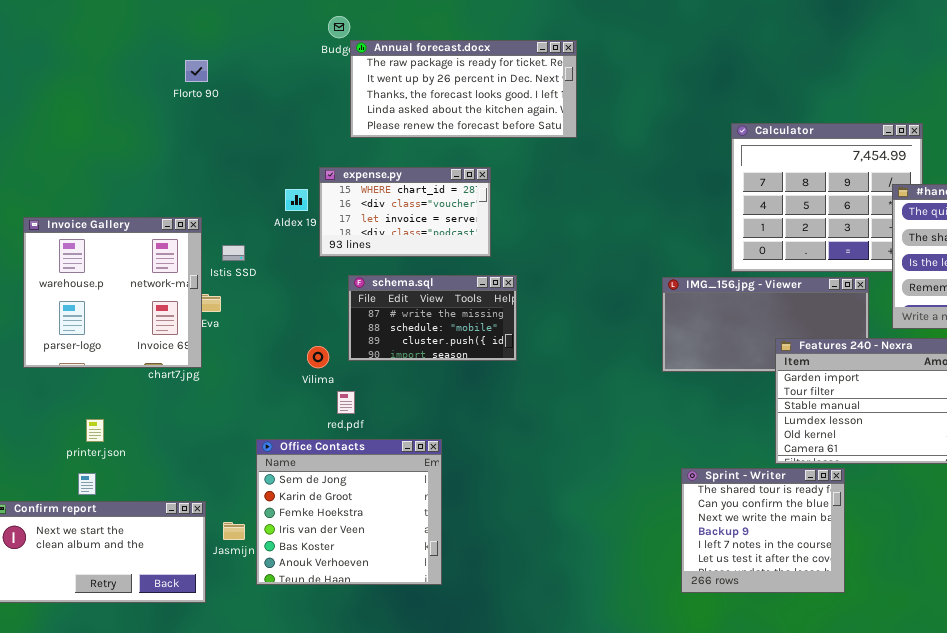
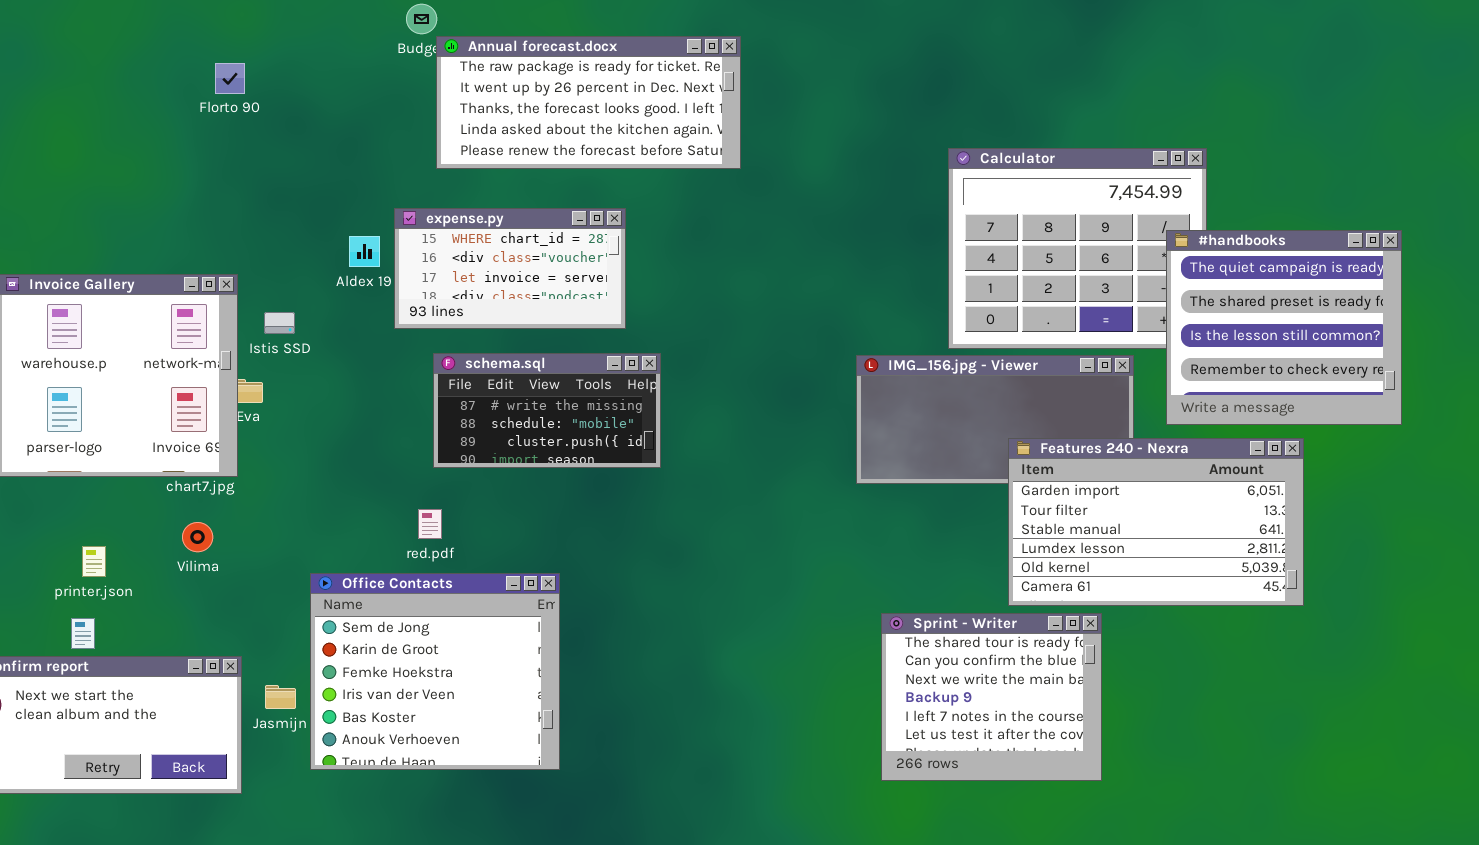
Vilima: [307,346,329,368] -> [182,522,213,552], moved

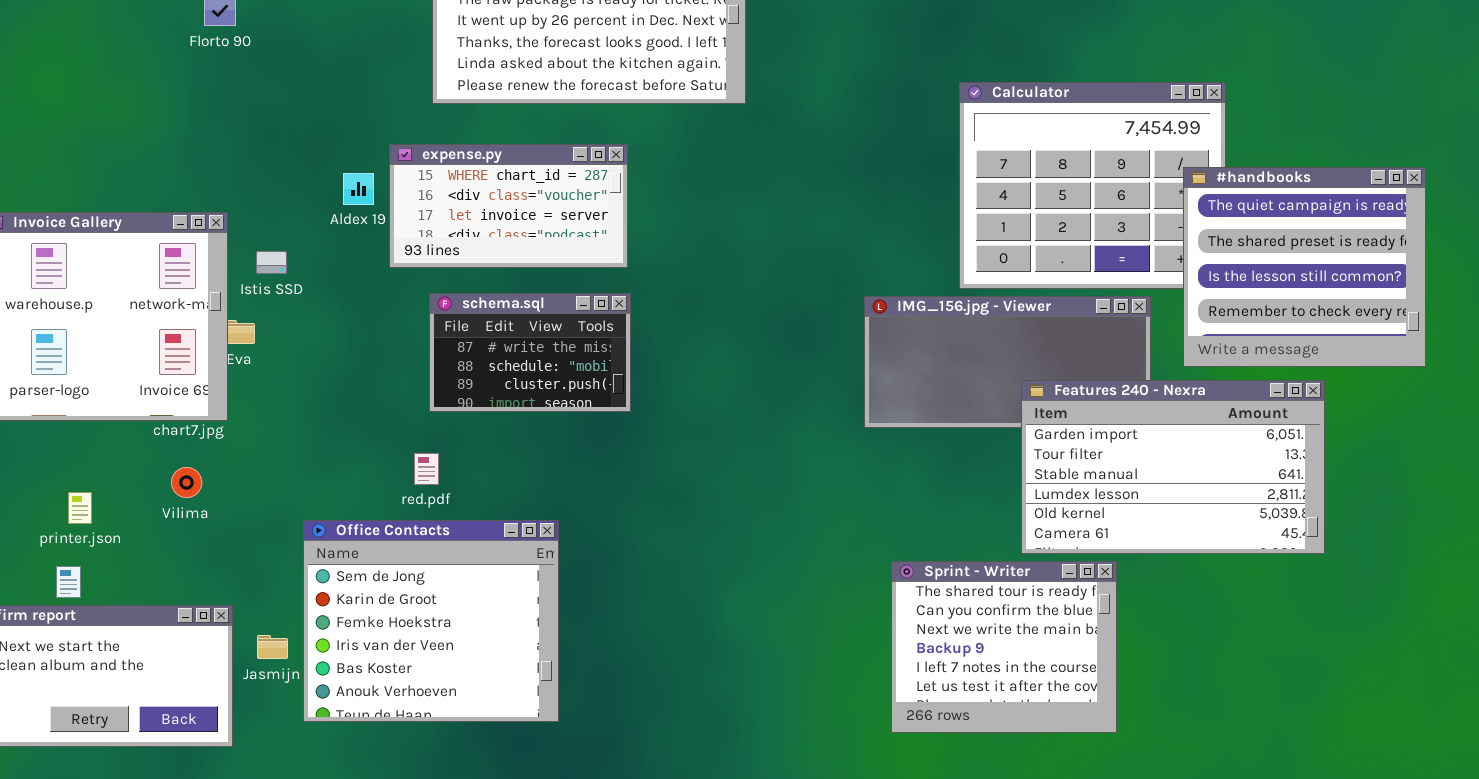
schema.sql: [433,353,661,468] -> [429,293,631,412], resized

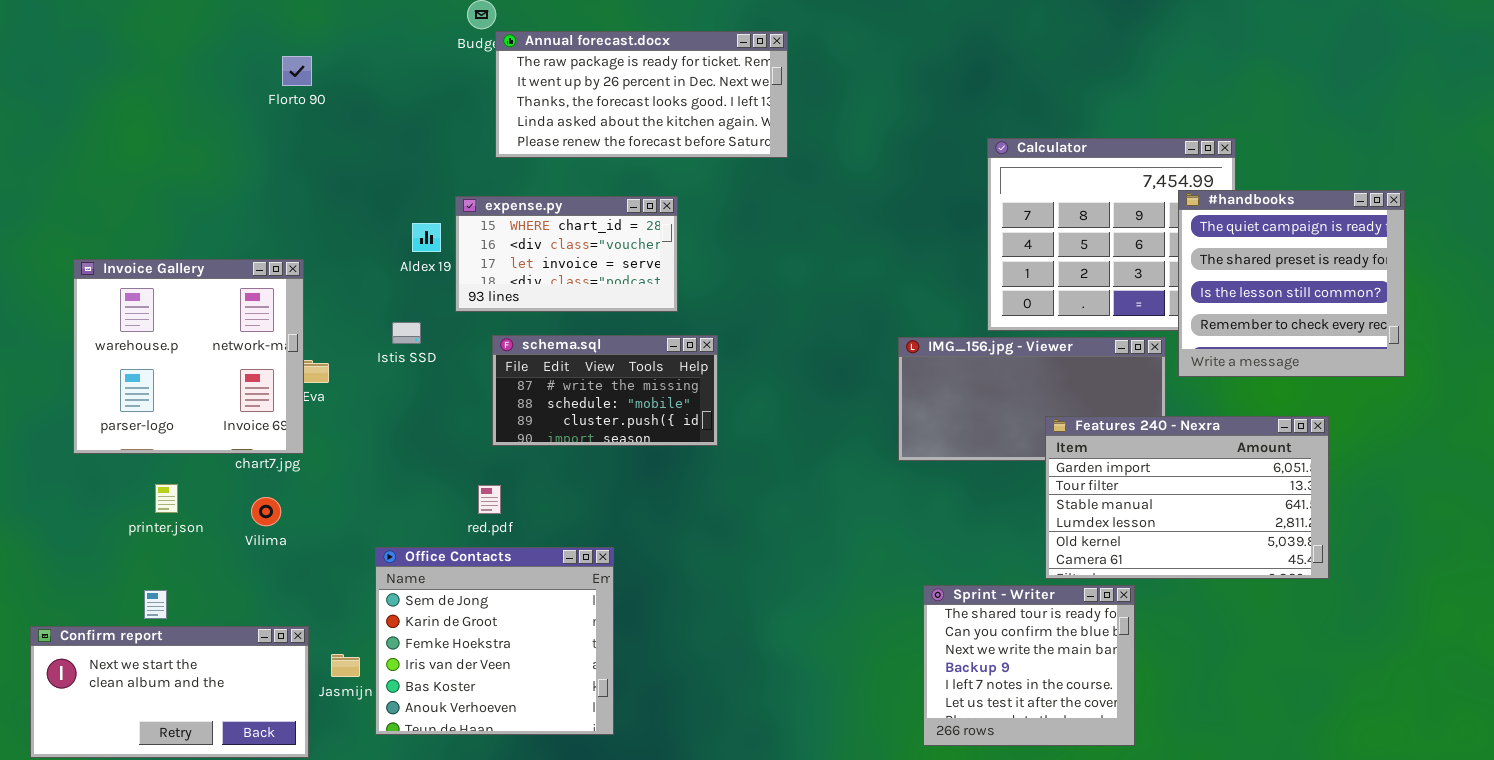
#handbooks: [1183,167,1426,367] -> [1178,190,1405,377], moved
Istis SSD: [256,251,287,274] -> [392,322,421,344], moved
schema.sql: [429,293,631,412] -> [492,335,718,446], resized
printer.json: [68,492,92,524] -> [155,484,178,513], moved

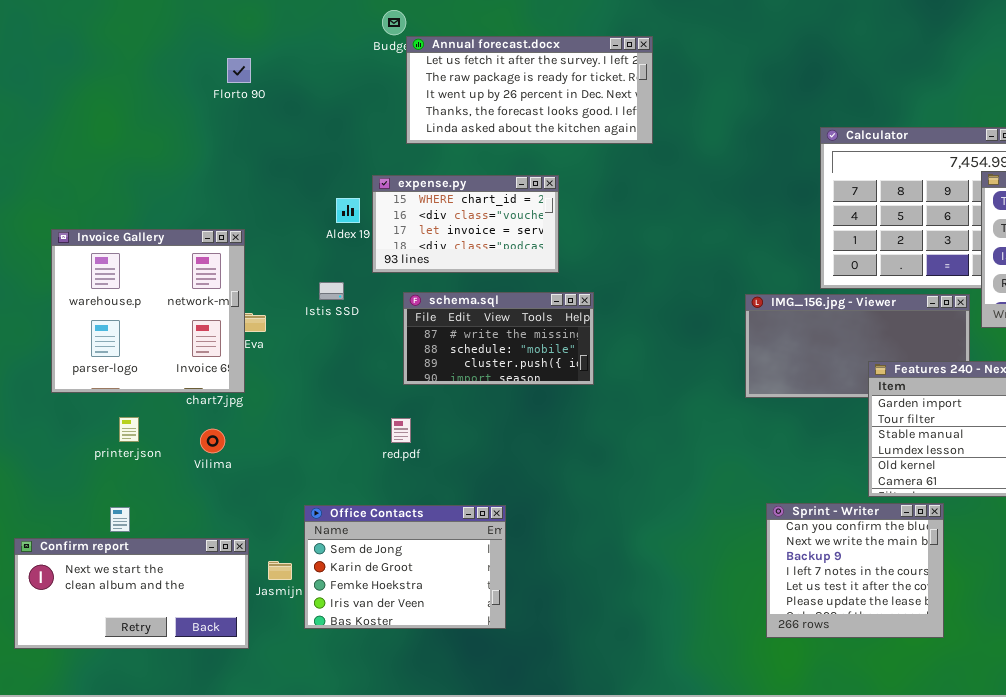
Annual forecast.docx: [495,31,788,158] -> [406,36,653,144], scrolled up 1 row
Office Contacts: [375,547,614,735] -> [304,505,506,629], resized
Sprint - Writer: [923,585,1135,746] -> [766,503,944,638], scrolled down 1 row

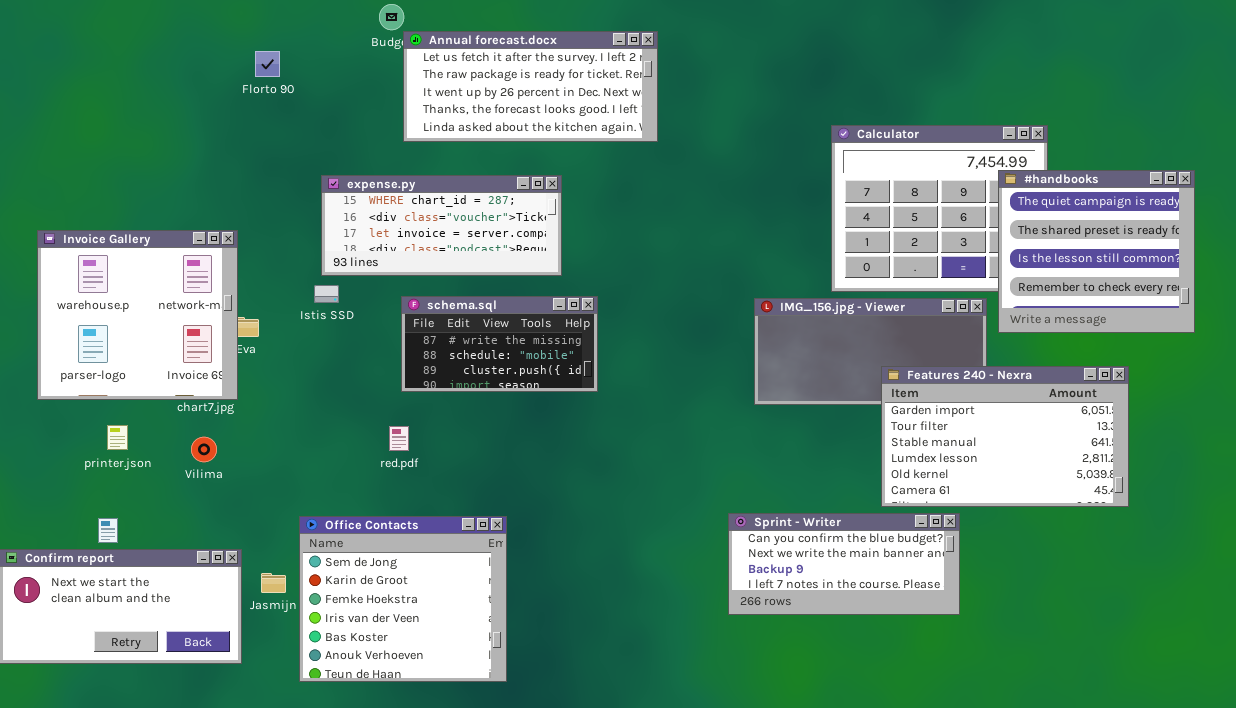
Florto 90: [227,58,251,83] -> [255,51,280,77], moved
expense.py: [372,175,559,273] -> [321,175,562,276], resized
Sprint - Writer: [766,503,944,638] -> [728,513,960,615], resized
Office Contacts: [304,505,506,629] -> [299,516,507,682], resized

